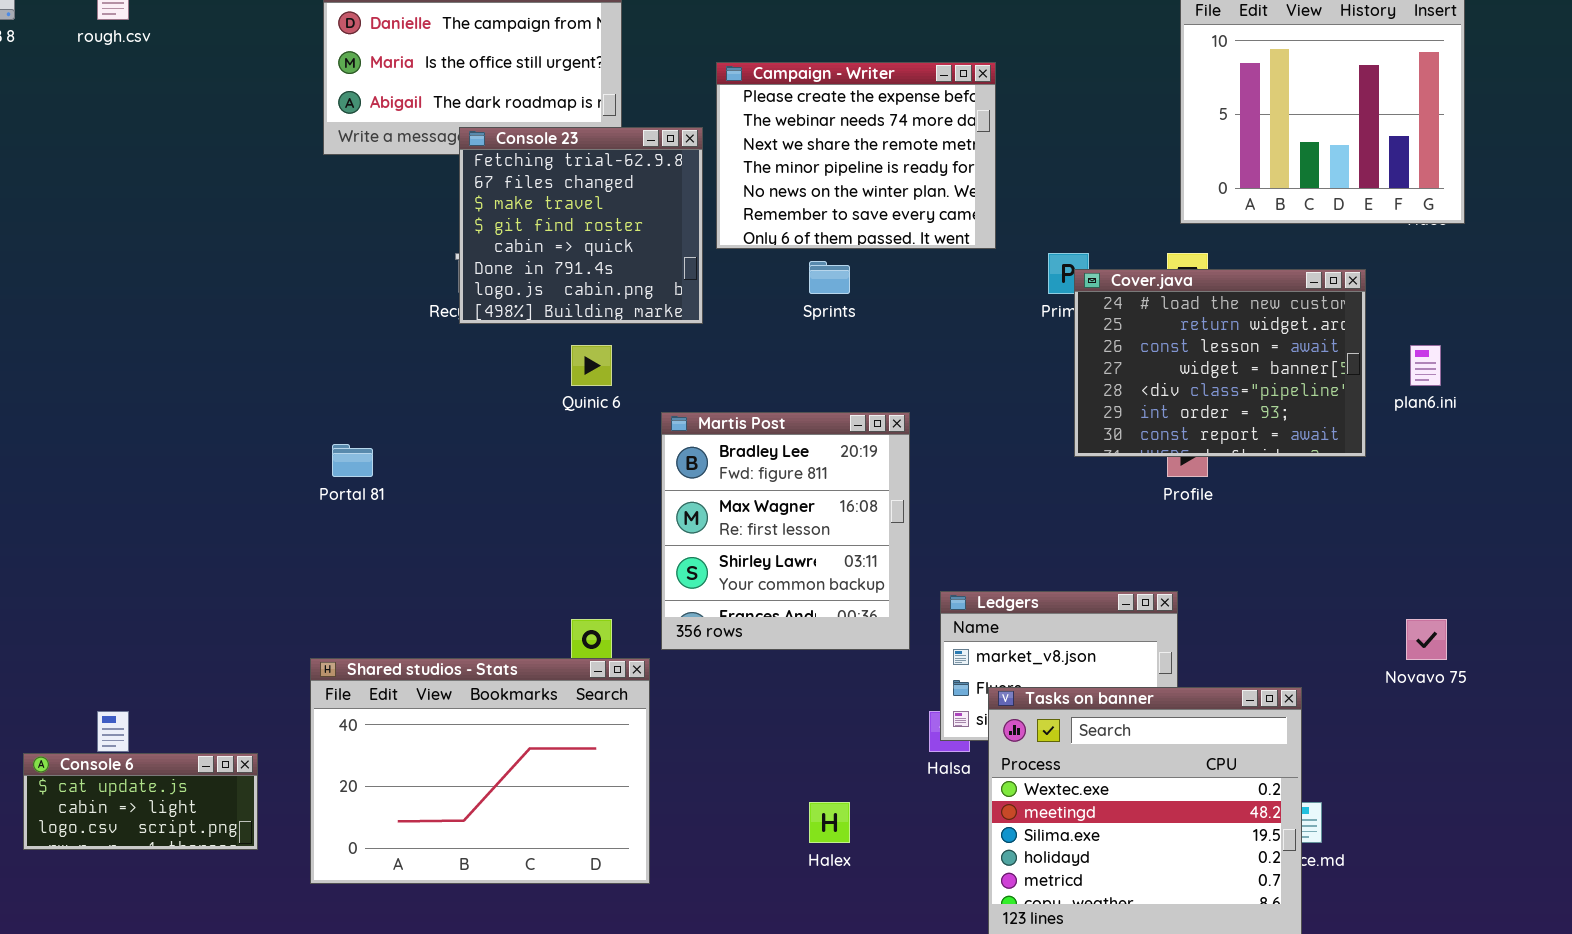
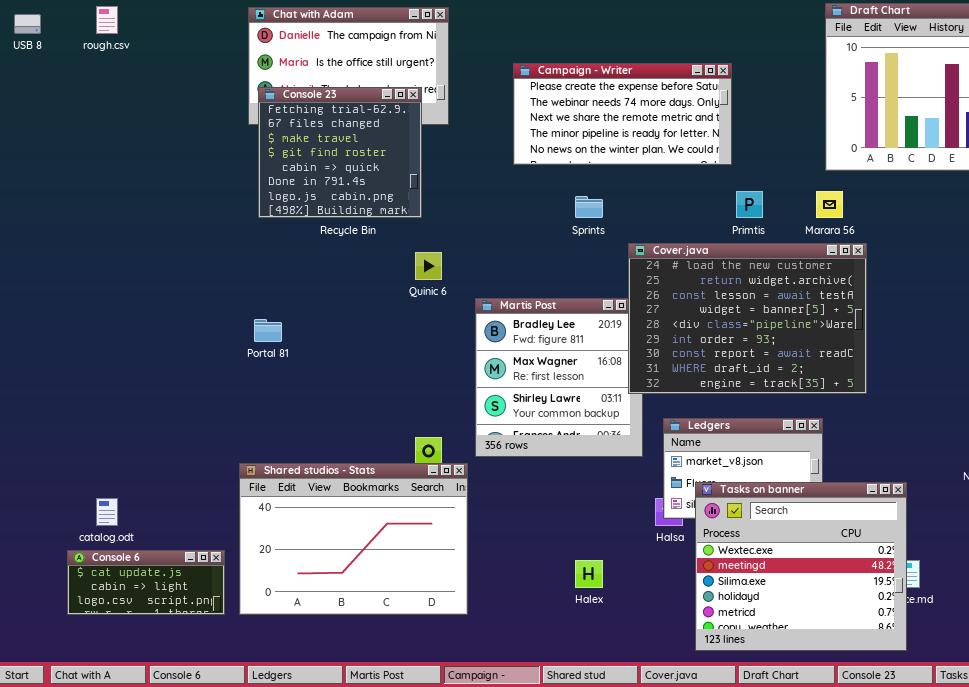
Campaign - Writer: [716,62,996,249] -> [513,63,732,165], resized
Console 23: [459,127,703,324] -> [258,87,422,218], moved
Cover.java: [1074,269,1366,457] -> [628,243,867,394], moved, resized
Console 6: [23,753,258,850] -> [67,550,225,615], moved

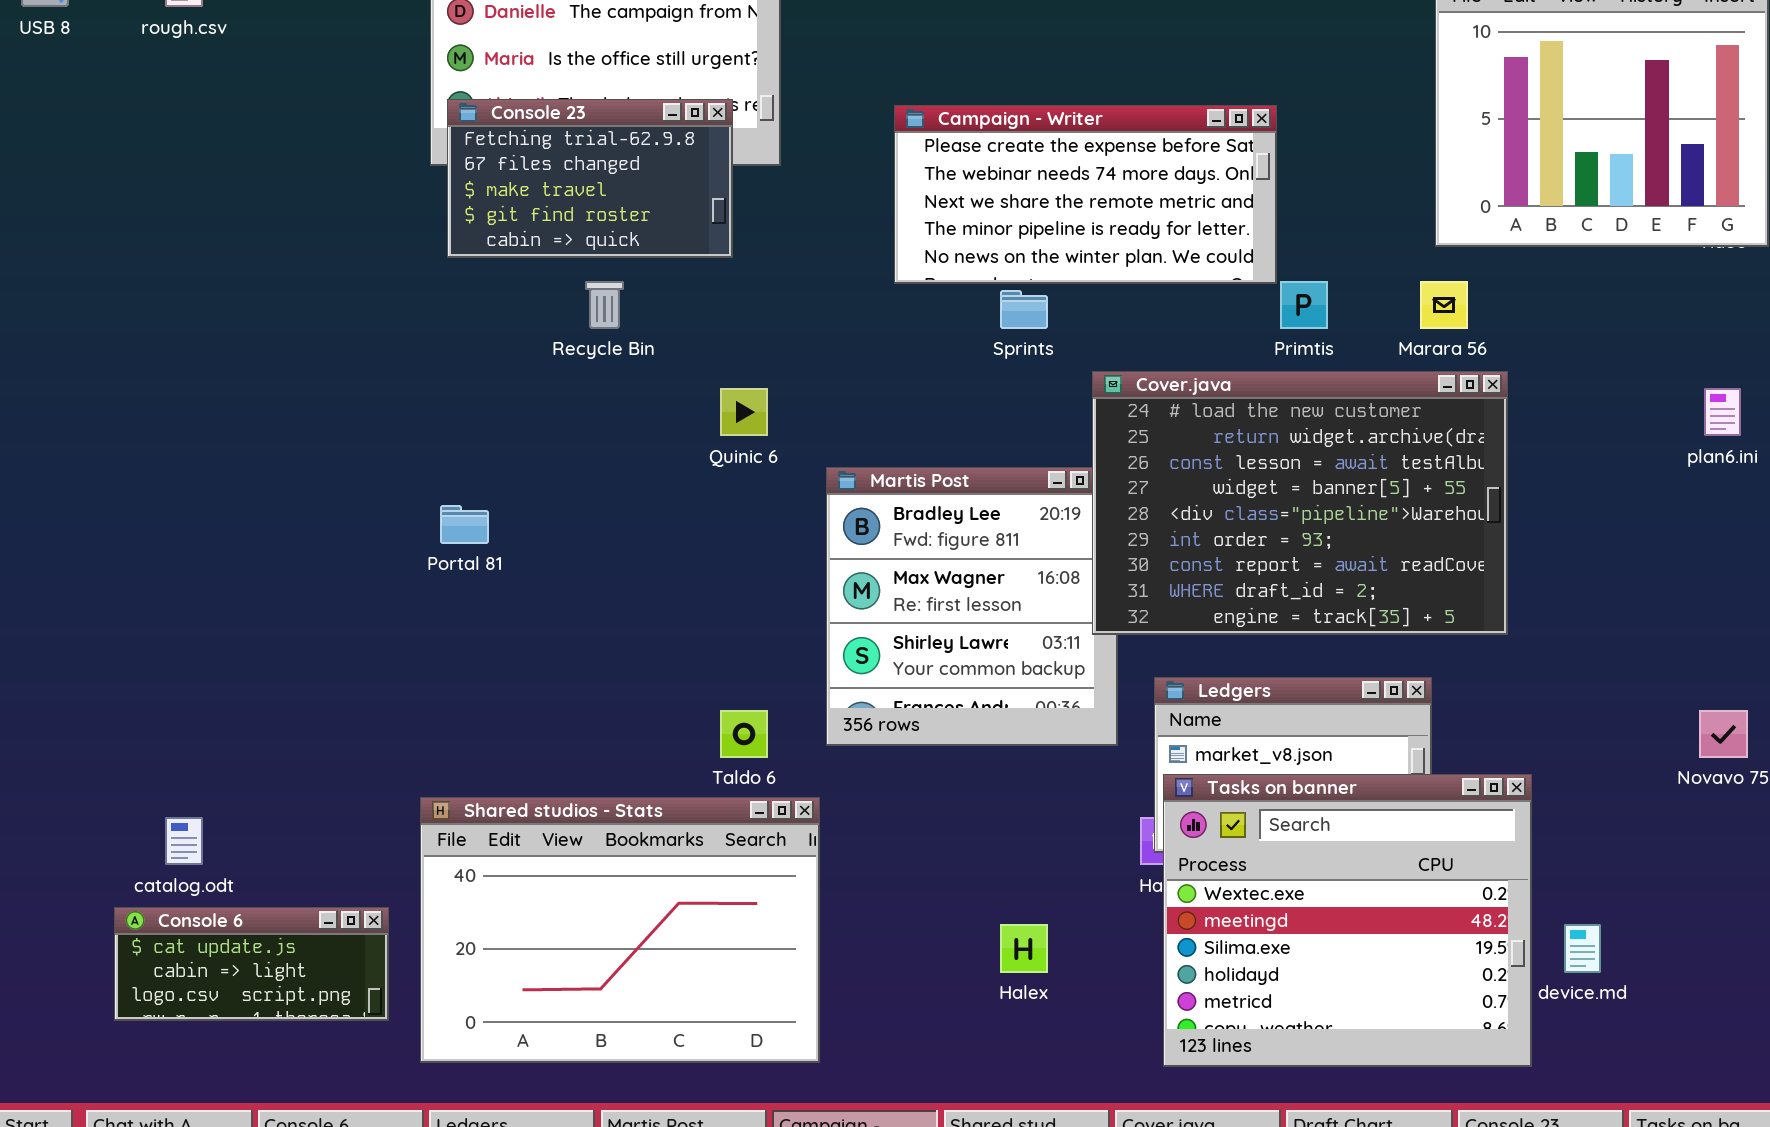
Campaign - Writer: [513,63,732,165] -> [894,105,1277,284], moved
Console 23: [258,87,422,218] -> [447,99,733,258], resized
Shared studios - Stats: [239,463,468,615] -> [420,797,820,1063], moved
Tasks on banner: [695,482,907,651] -> [1163,774,1532,1067], moved

